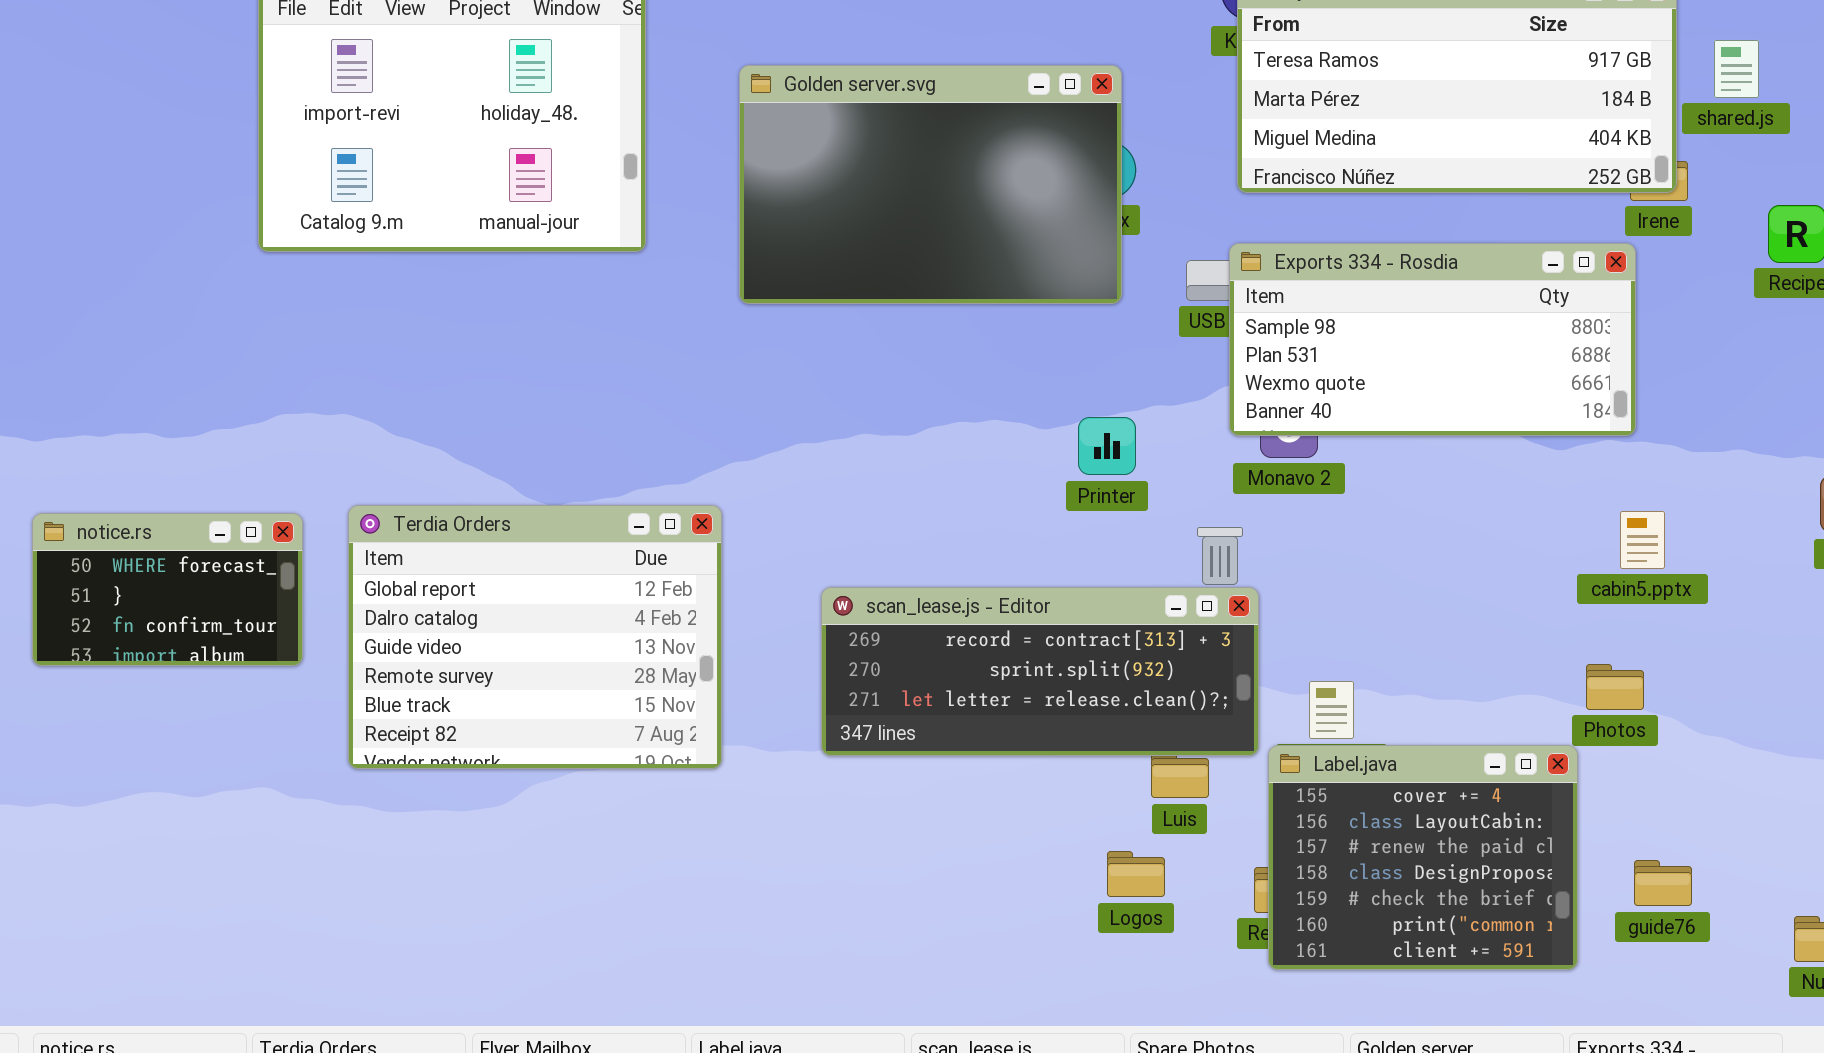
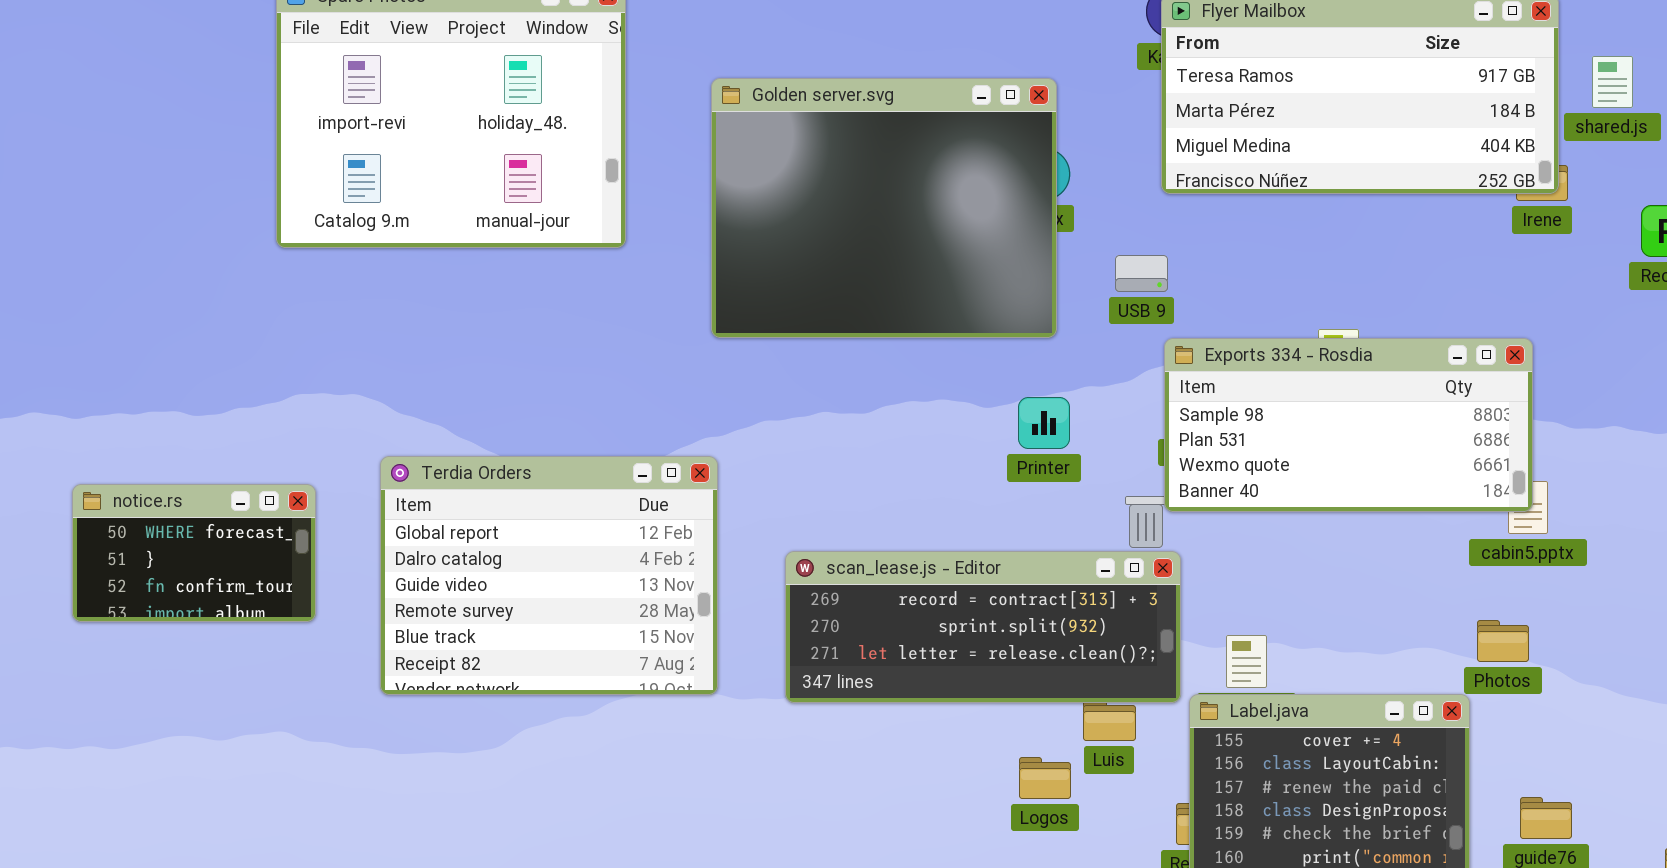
Golden server.svg: [739,65,1122,304] -> [711,78,1057,338], resized
Exports 334 - Rosdia: [1229,243,1636,436] -> [1164,338,1533,512], moved
Terdia Orders: [348,505,722,769] -> [380,456,718,695], moved
Logos: [1107,851,1165,897] -> [1019,757,1071,799], moved

